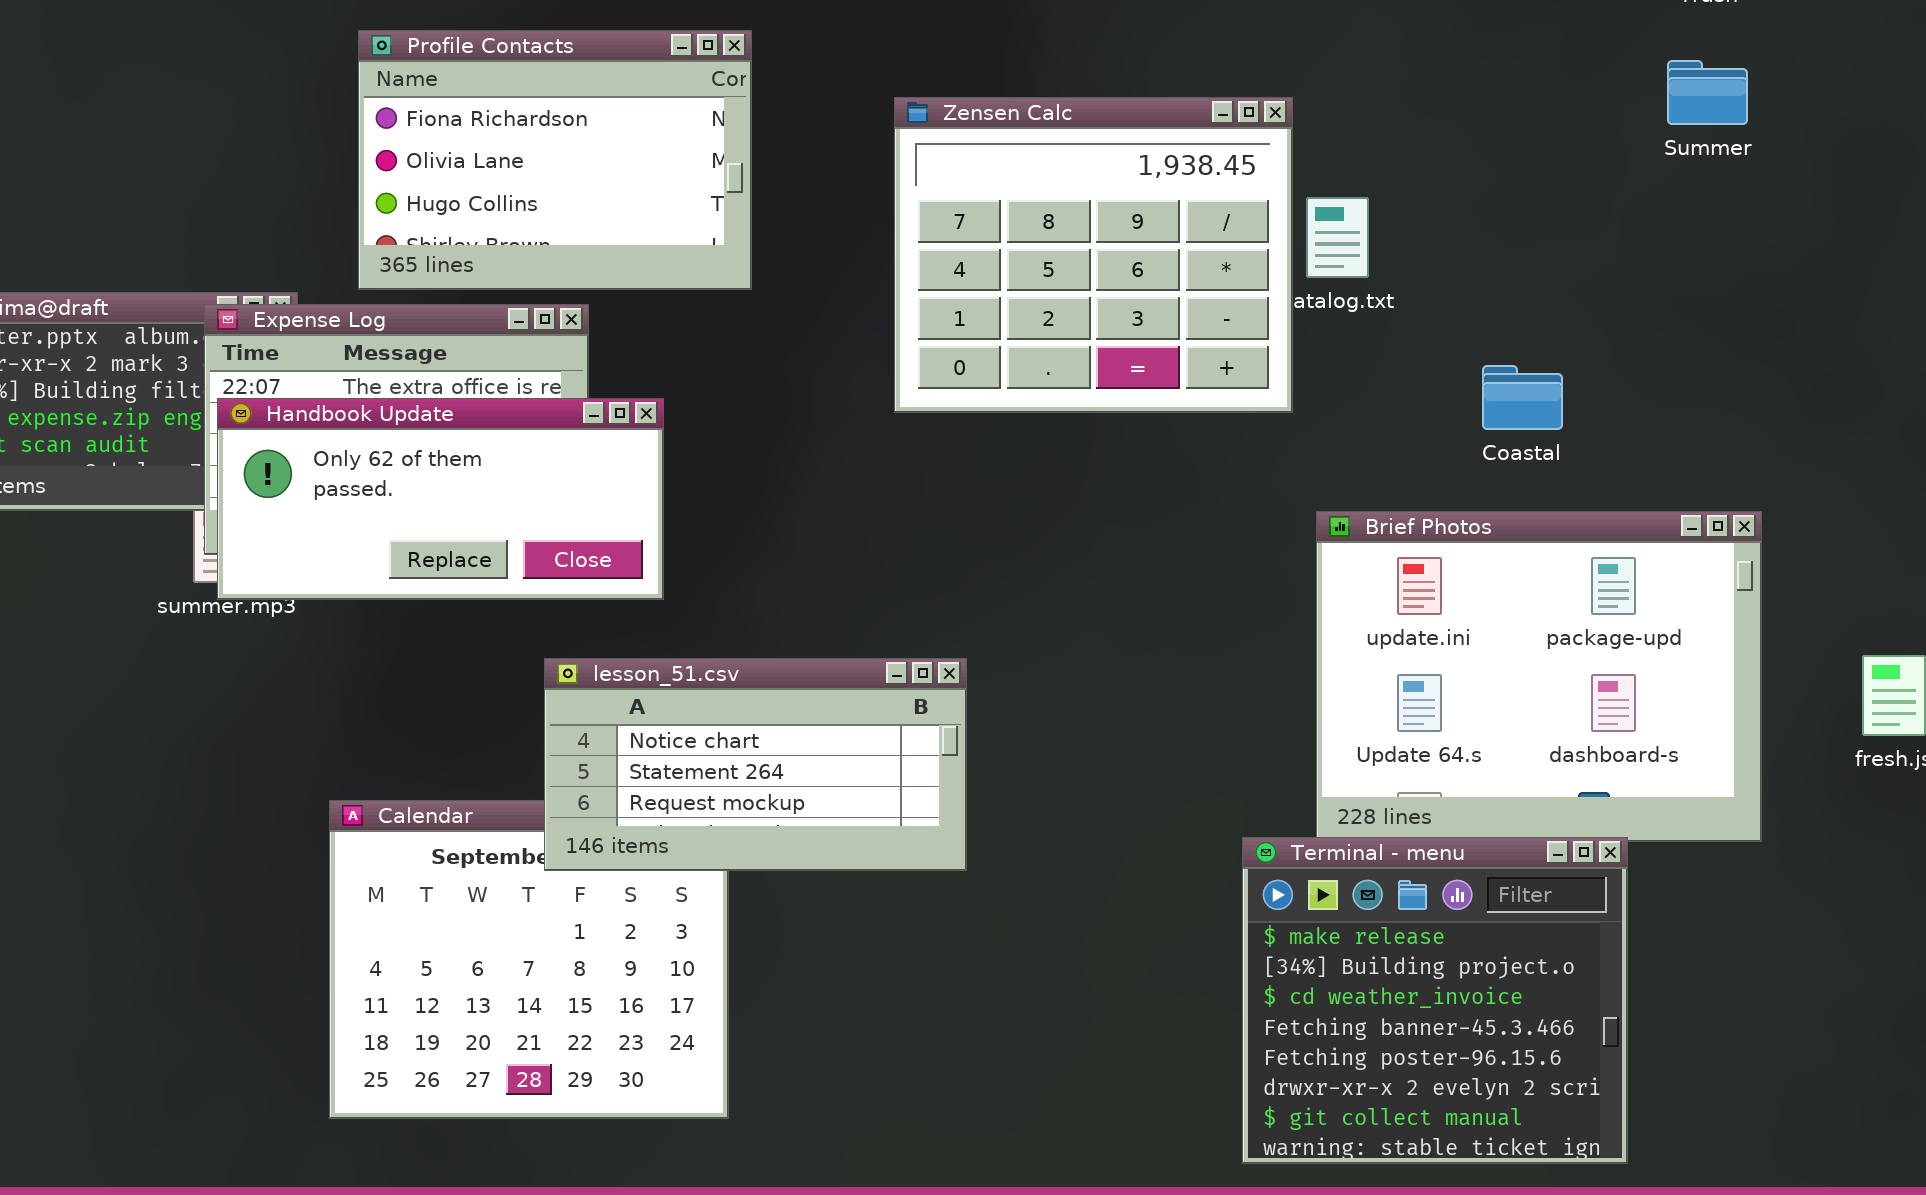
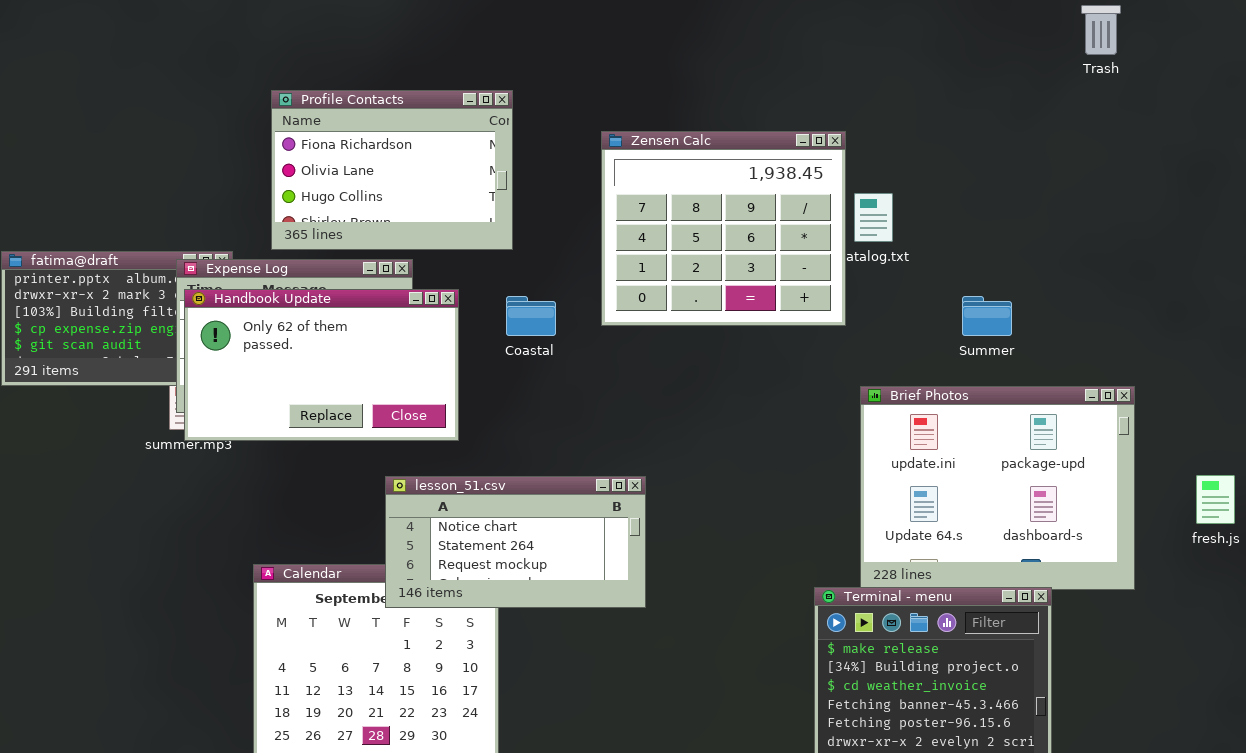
Summer: [1667,60,1748,125] -> [962,296,1012,336], moved
Coastal: [1482,365,1563,430] -> [506,296,556,336], moved
Handbook Update: [217,398,664,600] -> [184,289,459,441], resized

